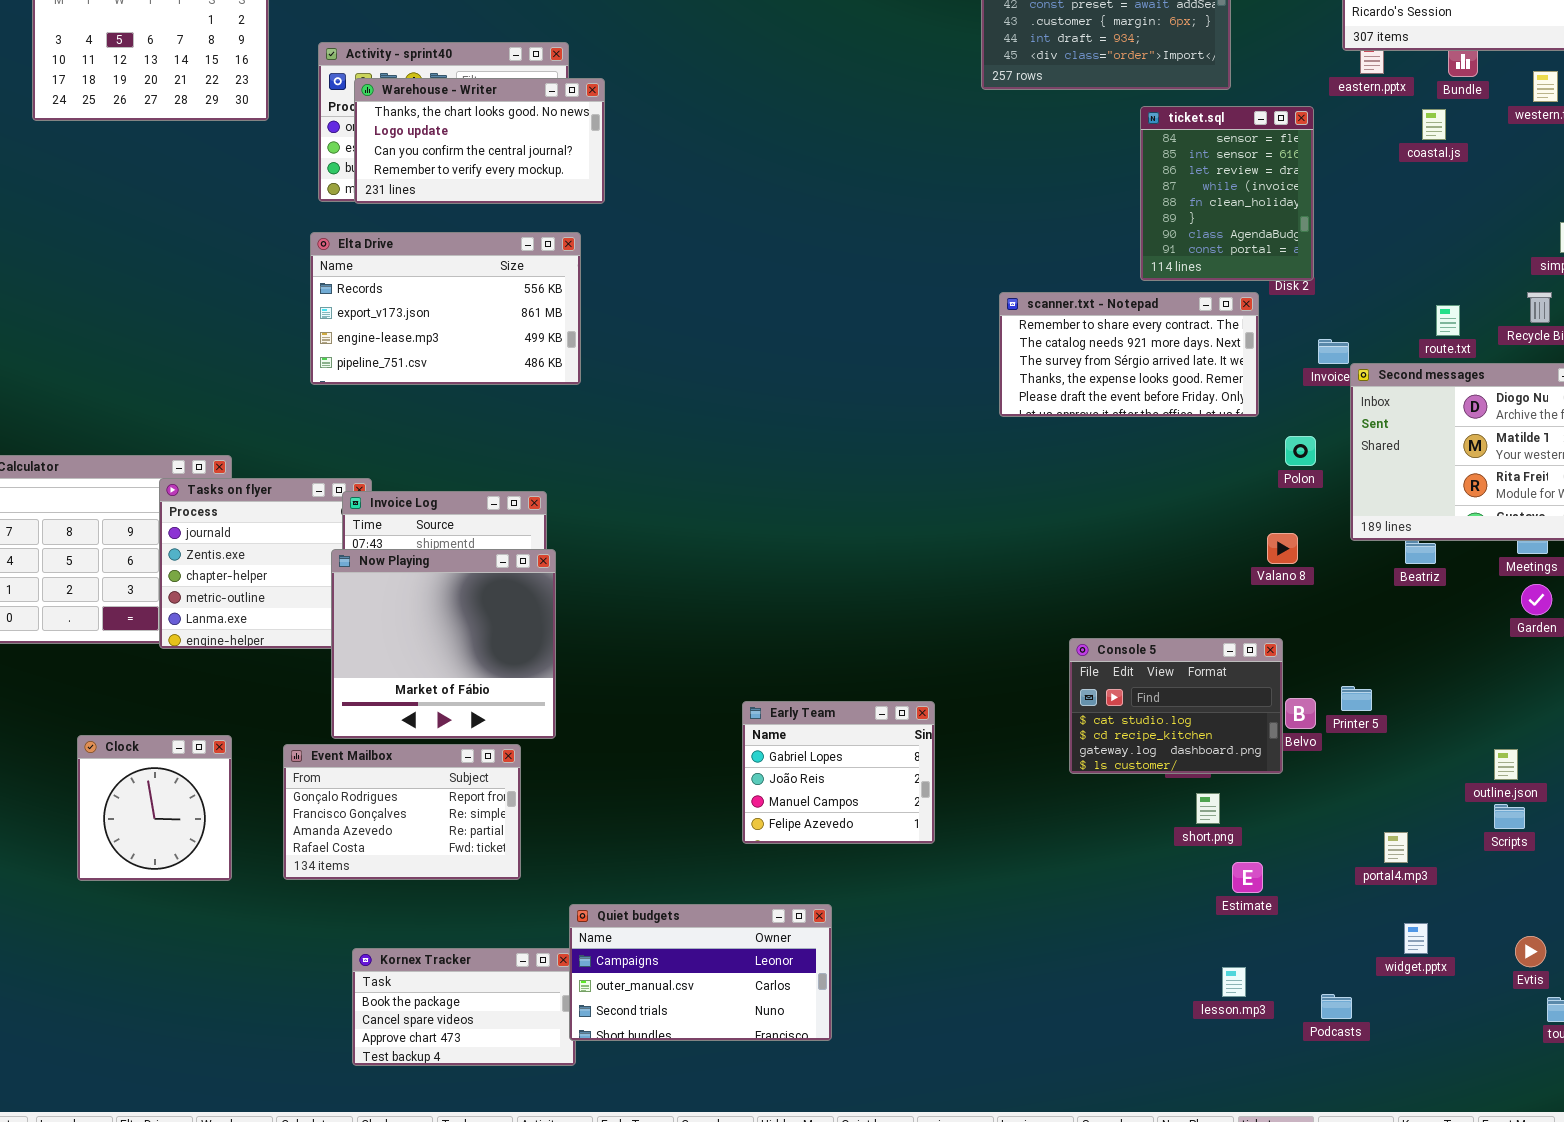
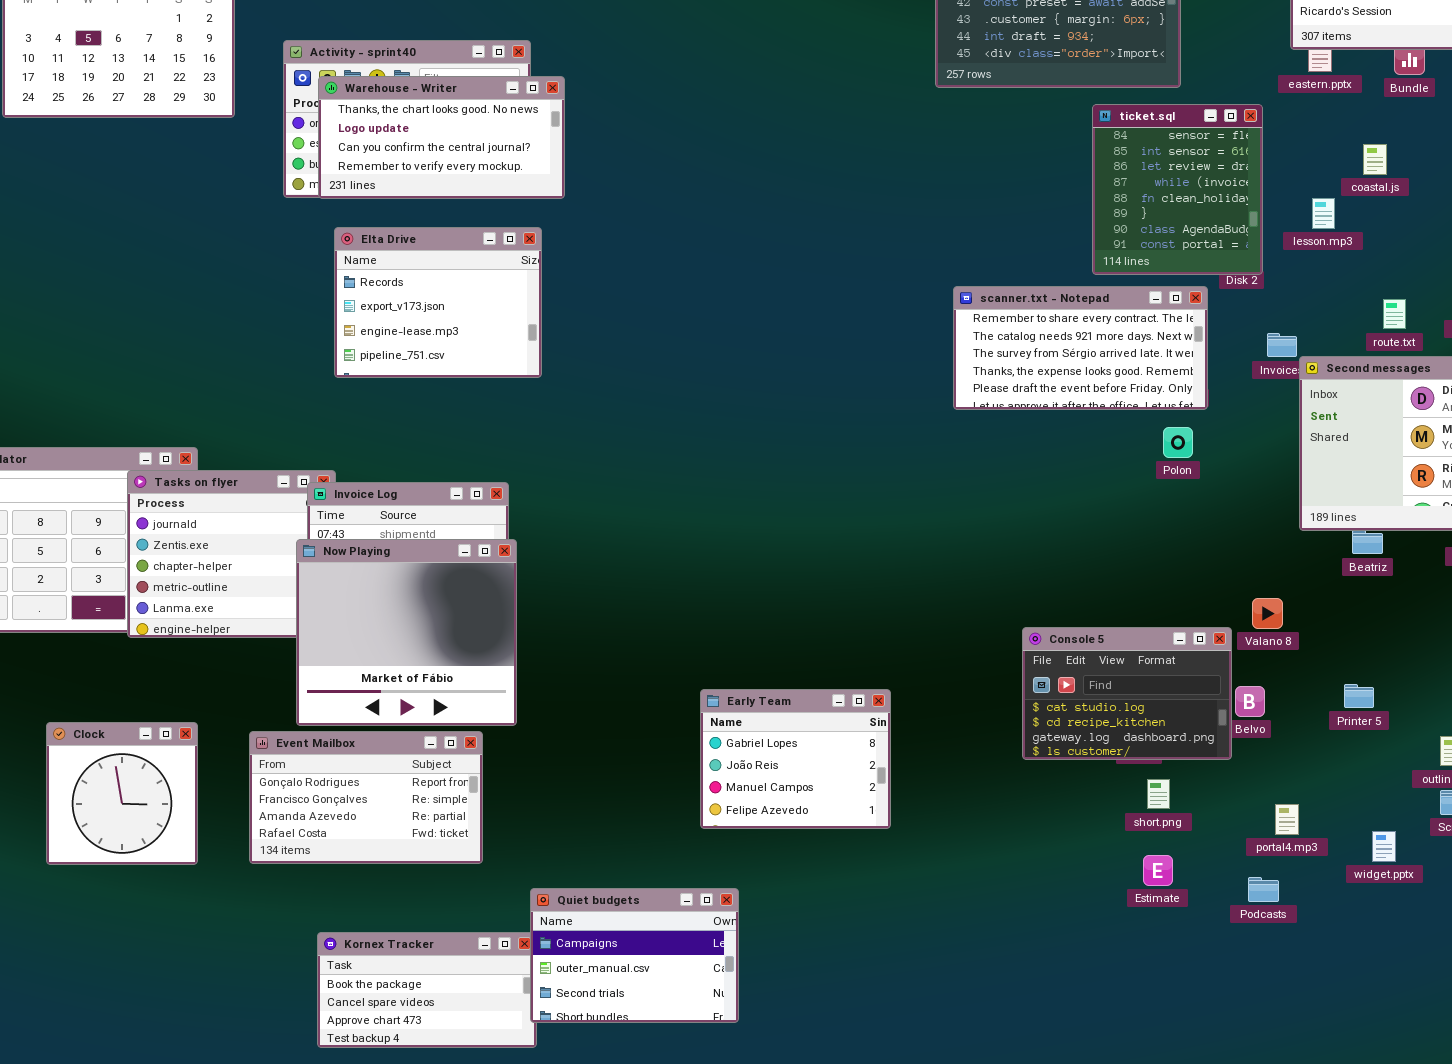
coastal.js: [1422,109,1446,140] -> [1363,144,1387,175], moved
Elta Drive: [310,232,581,385] -> [334,227,542,378], resized
Polon: [1285,436,1316,466] -> [1163,427,1193,458], moved
Valano 8: [1267,533,1298,564] -> [1252,598,1283,629], moved
Printer 5: [1341,686,1372,711] -> [1344,684,1374,708], moved
portal4.mp3: [1384,832,1408,863] -> [1275,804,1299,835], moved
Estimate: [1232,862,1263,893] -> [1143,855,1173,886], moved
Quiet budgets: [569,904,832,1041] -> [530,888,739,1023], resized
widget.pptx: [1404,923,1428,954] -> [1372,831,1396,862], moved
lesson.mp3: [1222,967,1246,997] -> [1312,198,1335,229], moved
Podcasts: [1321,994,1352,1019] -> [1248,877,1279,902], moved

